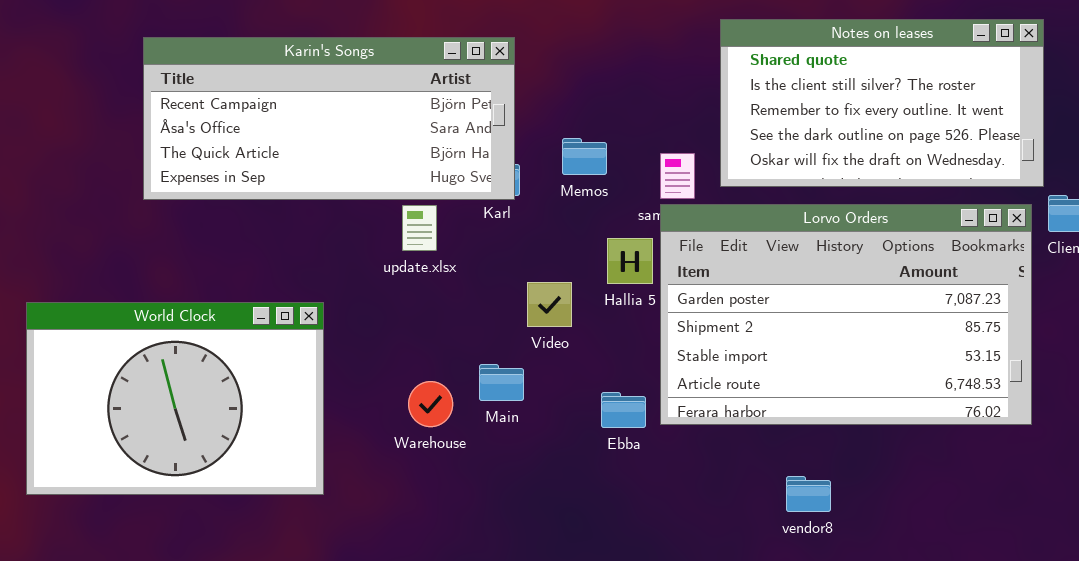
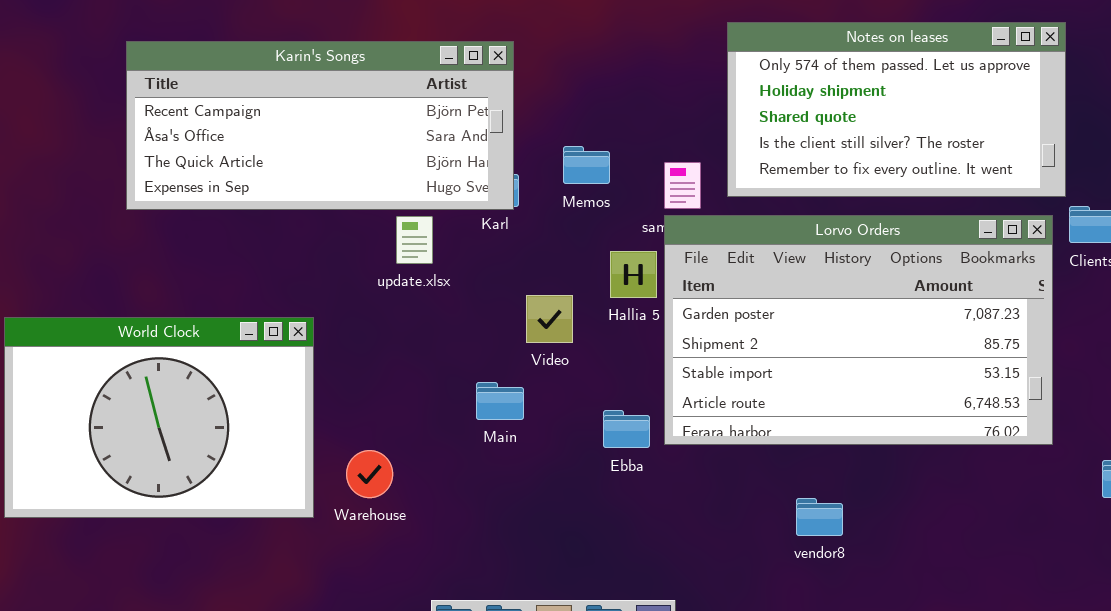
Notes on leases: [720,19,1044,187] -> [727,22,1066,197], scrolled up 2 rows
Warehouse: [408,381,453,427] -> [346,450,393,498], moved

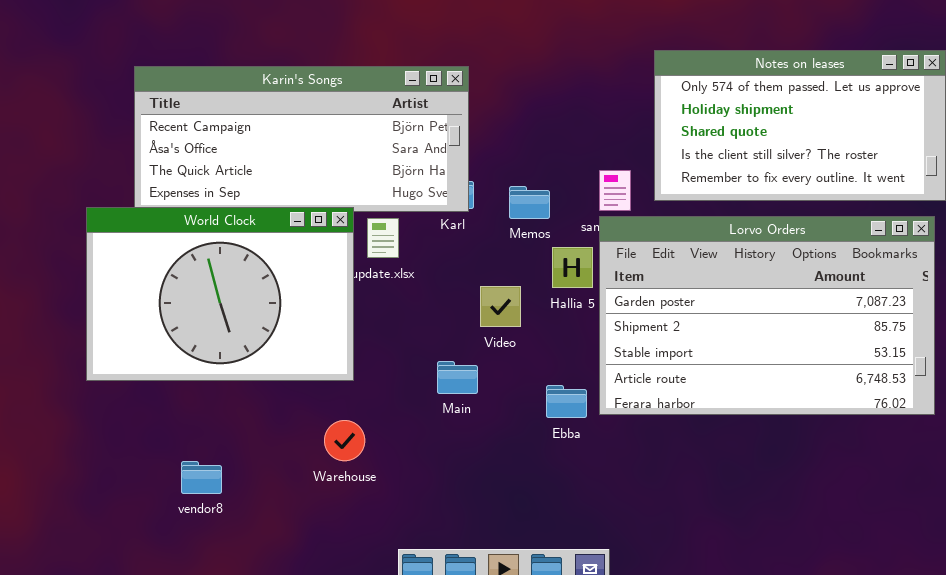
Memos: [563,146,610,184] -> [509,186,550,219], moved
World Clock: [4,317,314,518] -> [86,207,354,381], moved
vendor8: [796,498,843,536] -> [181,461,222,494], moved

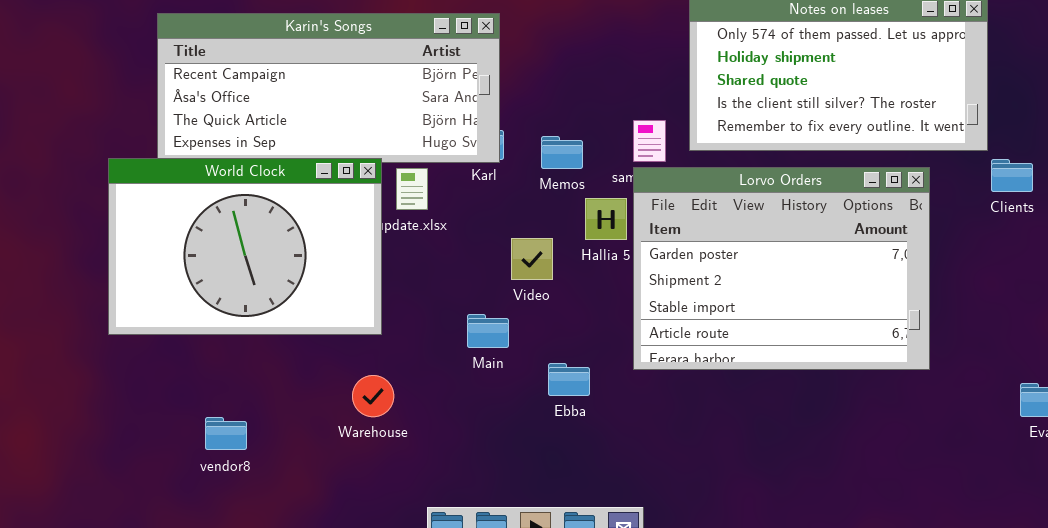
Lorvo Orders: [599,216,935,415] -> [633,167,930,370], resized
Ebba: [546,385,587,418] -> [548,363,590,396], moved

